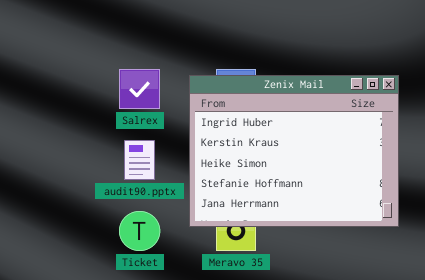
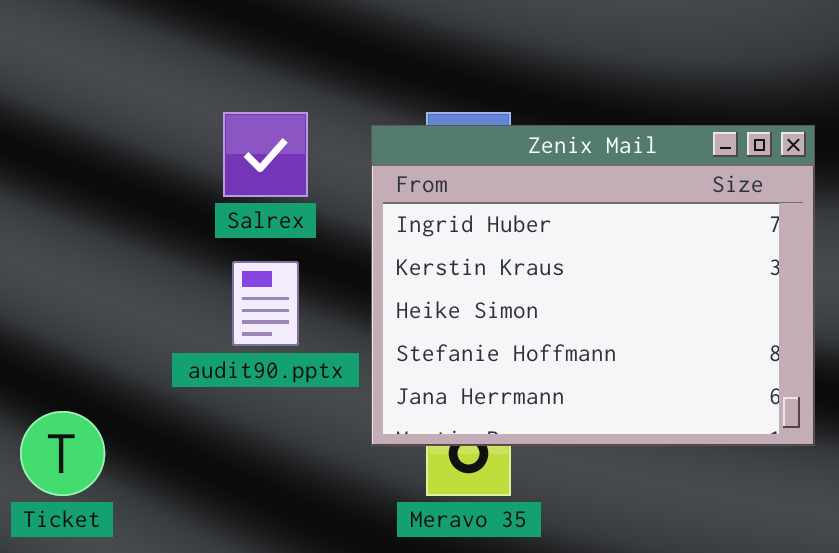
Ticket: [119,211,160,251] -> [20,411,105,496], moved

